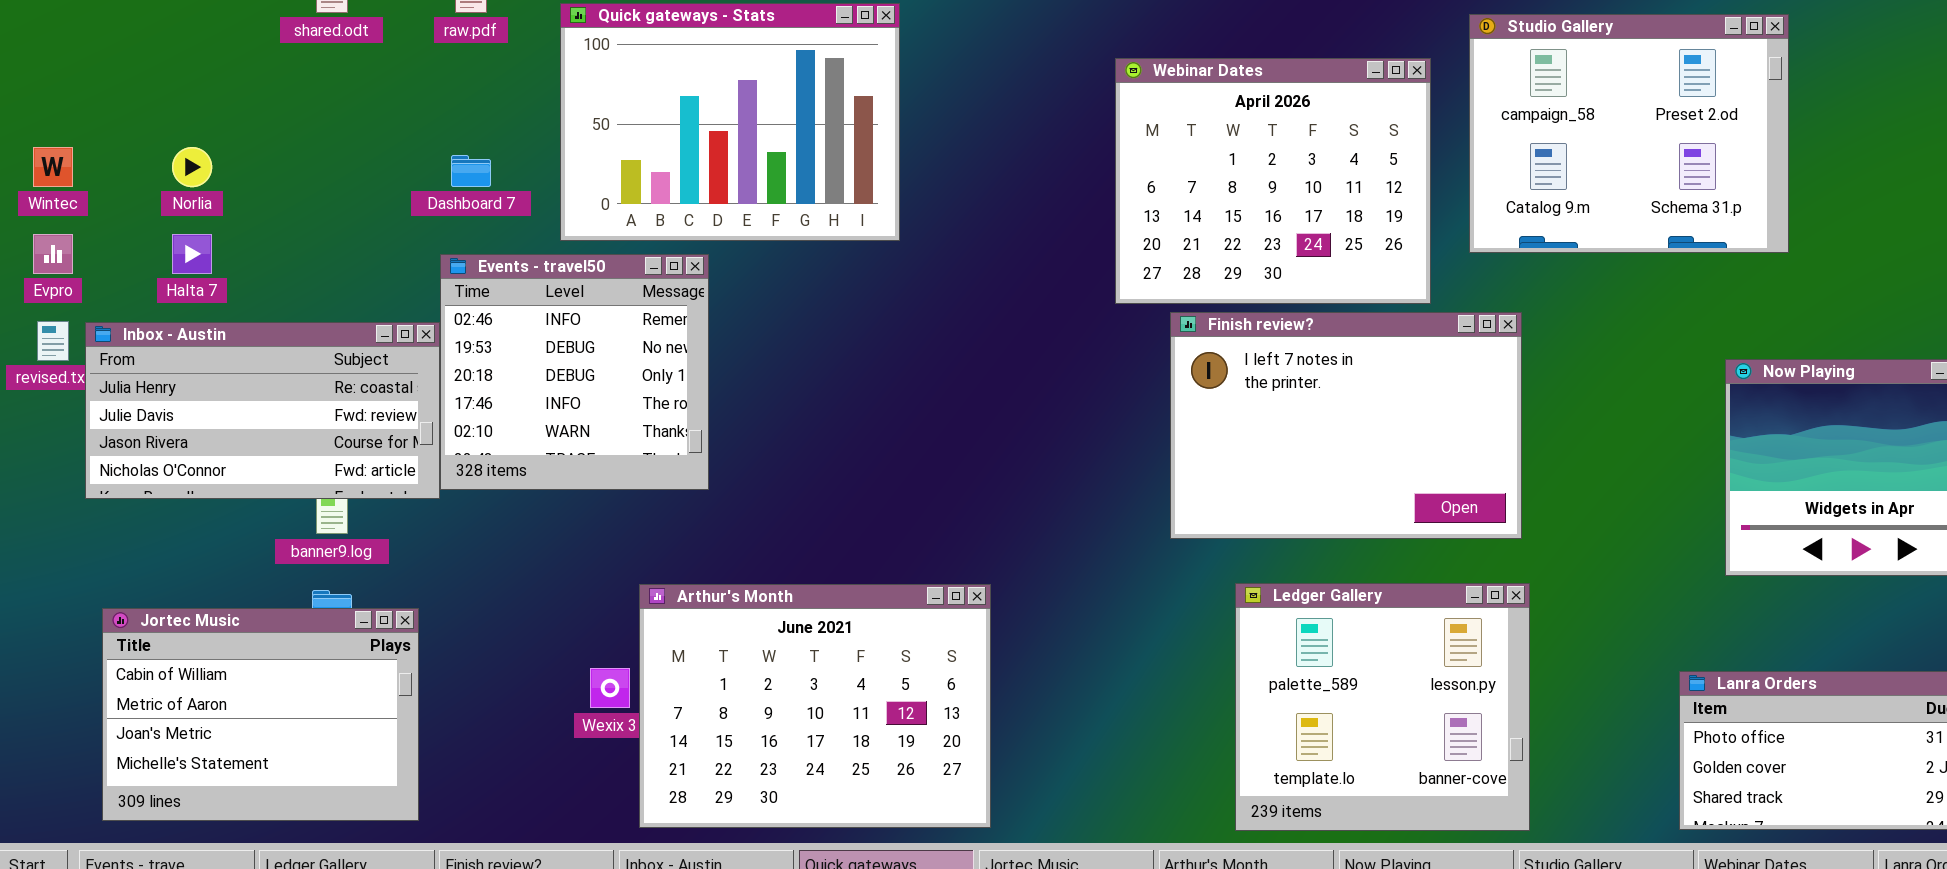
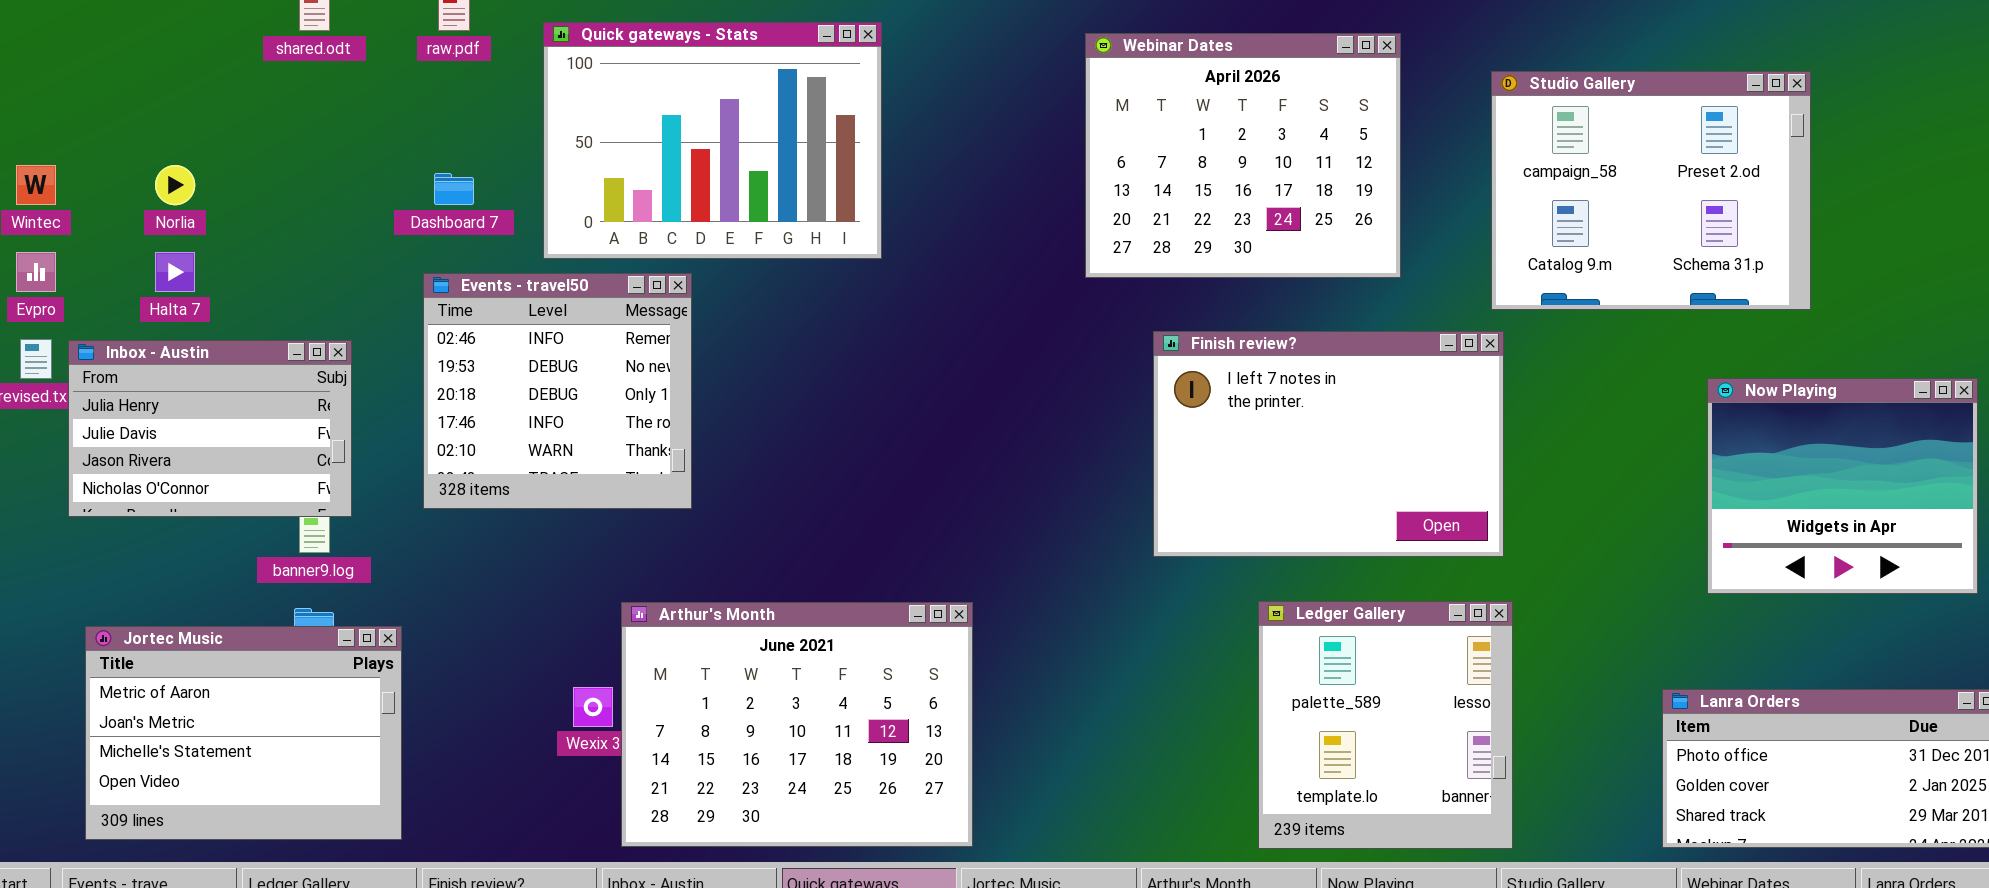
Studio Gallery: [1469,14,1789,253] -> [1491,71,1811,310], moved
Webinar Dates: [1115,58,1431,304] -> [1085,33,1401,278], moved
Inbox - Austin: [85,322,440,499] -> [68,340,352,517], resized
Ledger Gallery: [1235,583,1530,831] -> [1258,601,1513,849], resized
Jortec Music: [102,608,419,821] -> [85,626,402,840], scrolled down 1 row

